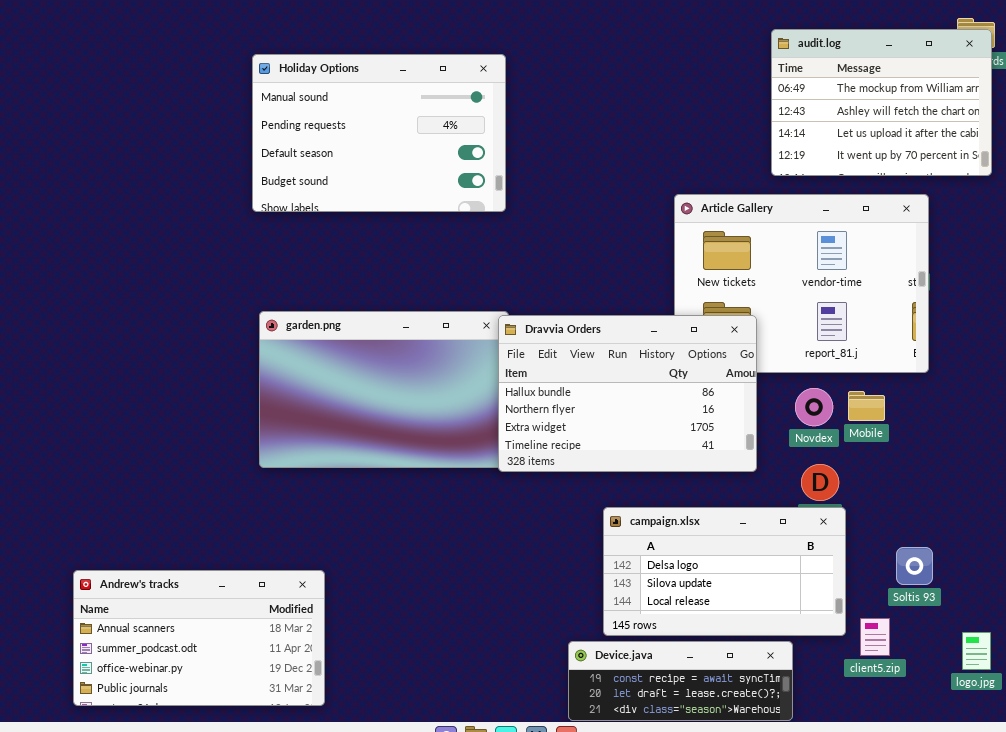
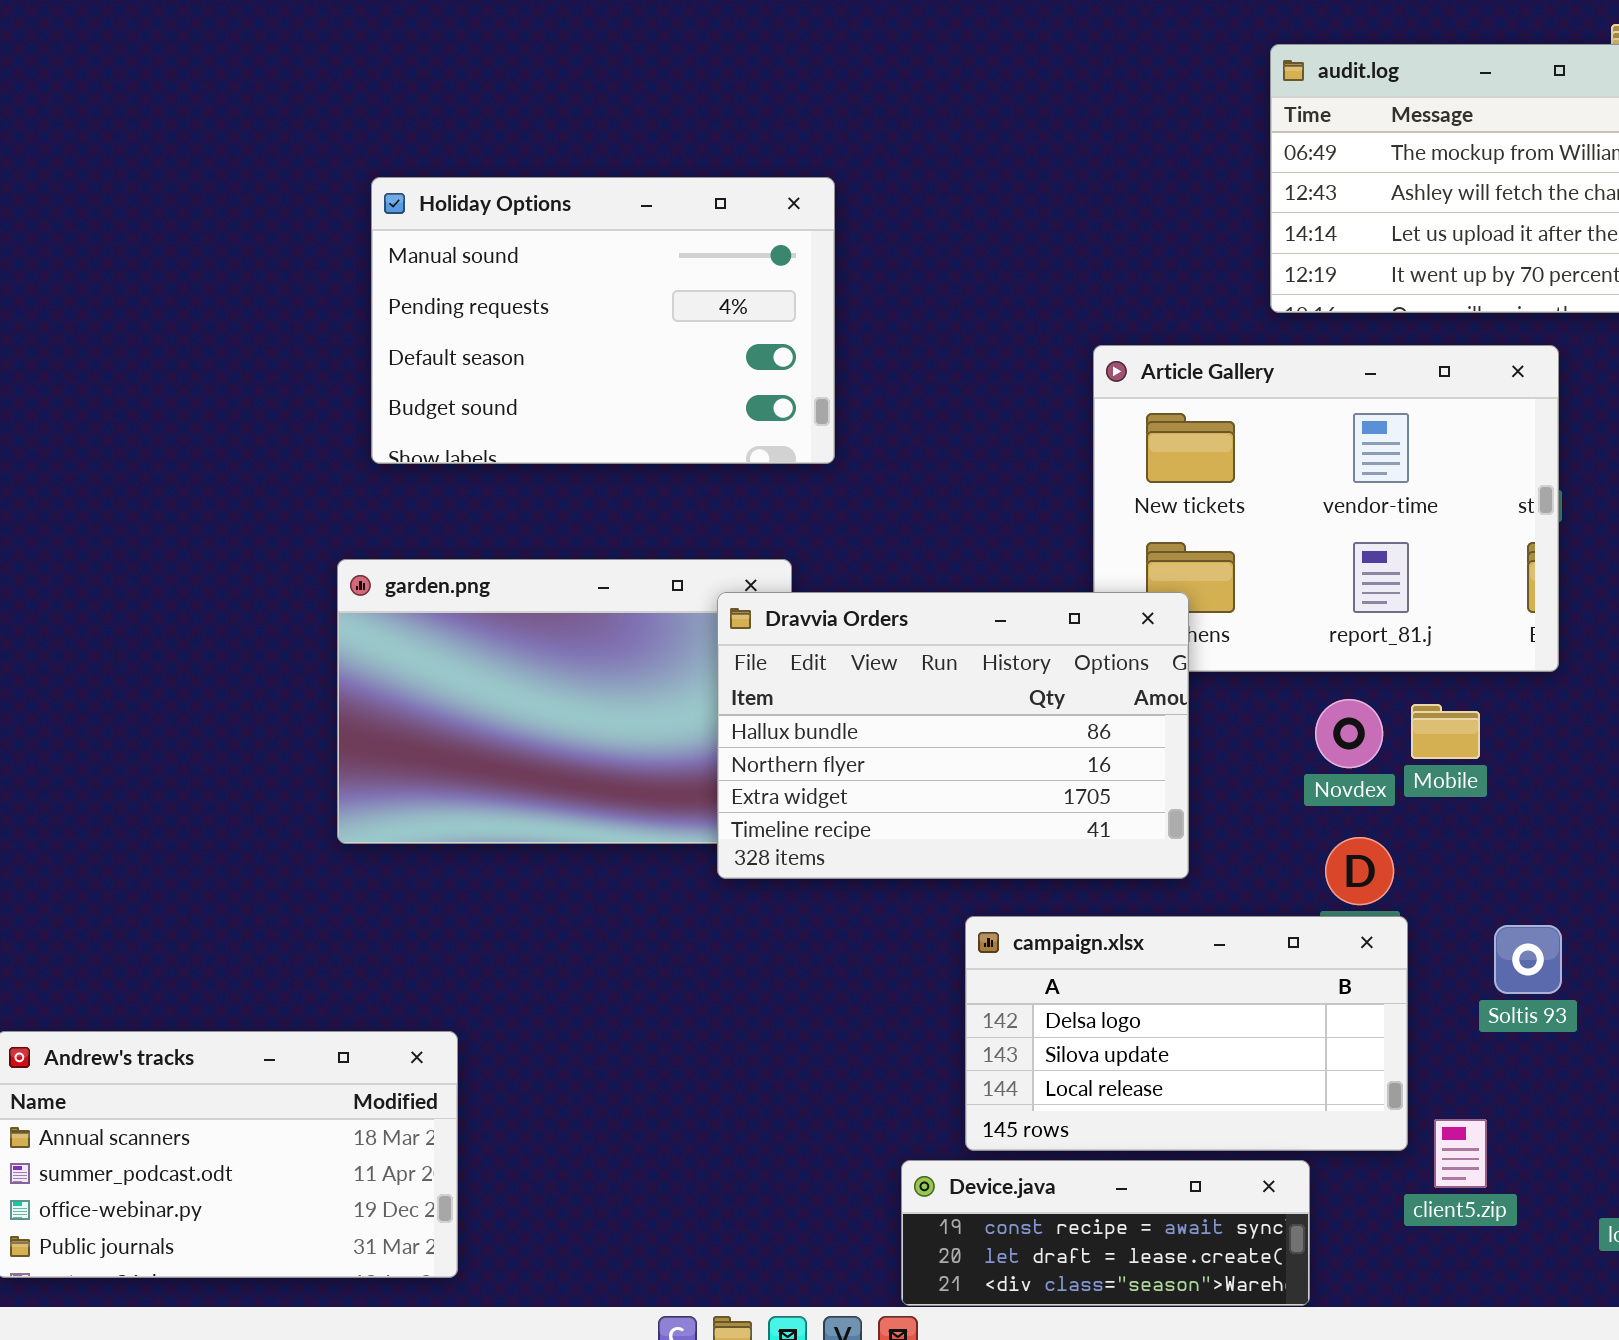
Holiday Options: [252,54,506,212] -> [371,177,835,464], moved
Dravvia Orders: [498,315,757,472] -> [717,592,1189,879], moved
Soltis 93: [896,547,933,585] -> [1494,925,1562,994], moved

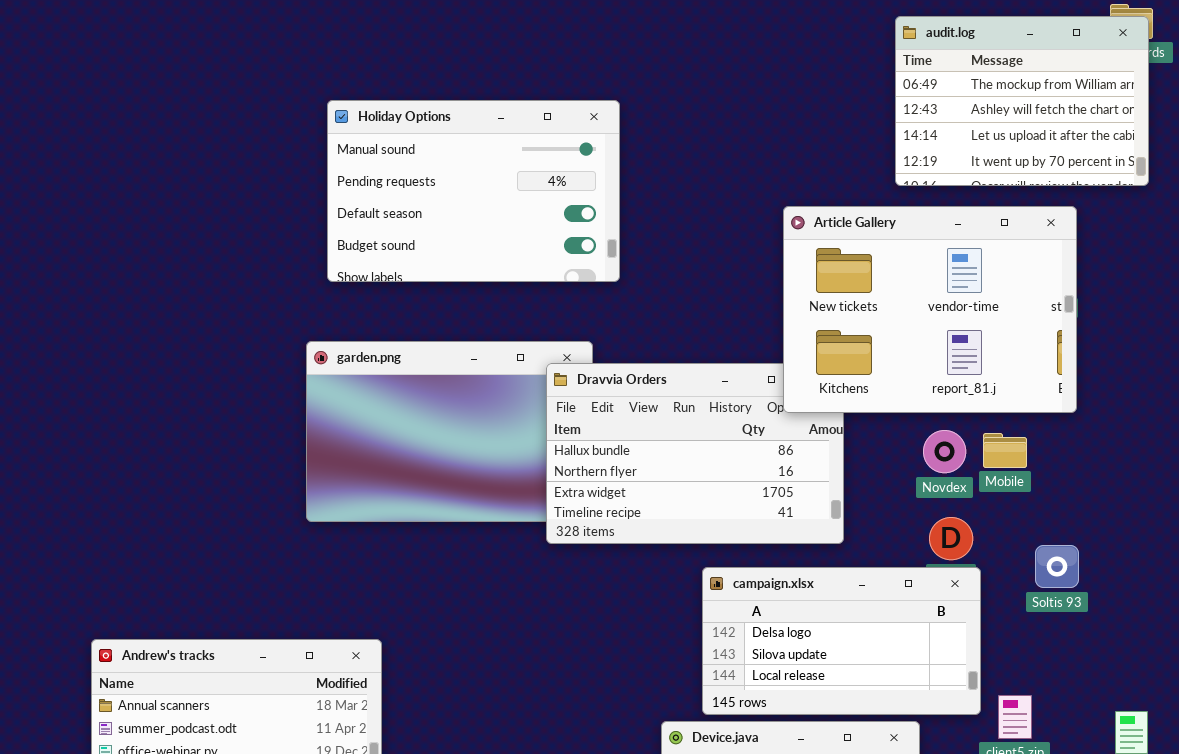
Article Gallery: [1093,345,1559,672] -> [783,206,1077,413], raised
Soltis 93: [1494,925,1562,994] -> [1035,545,1079,588], moved

